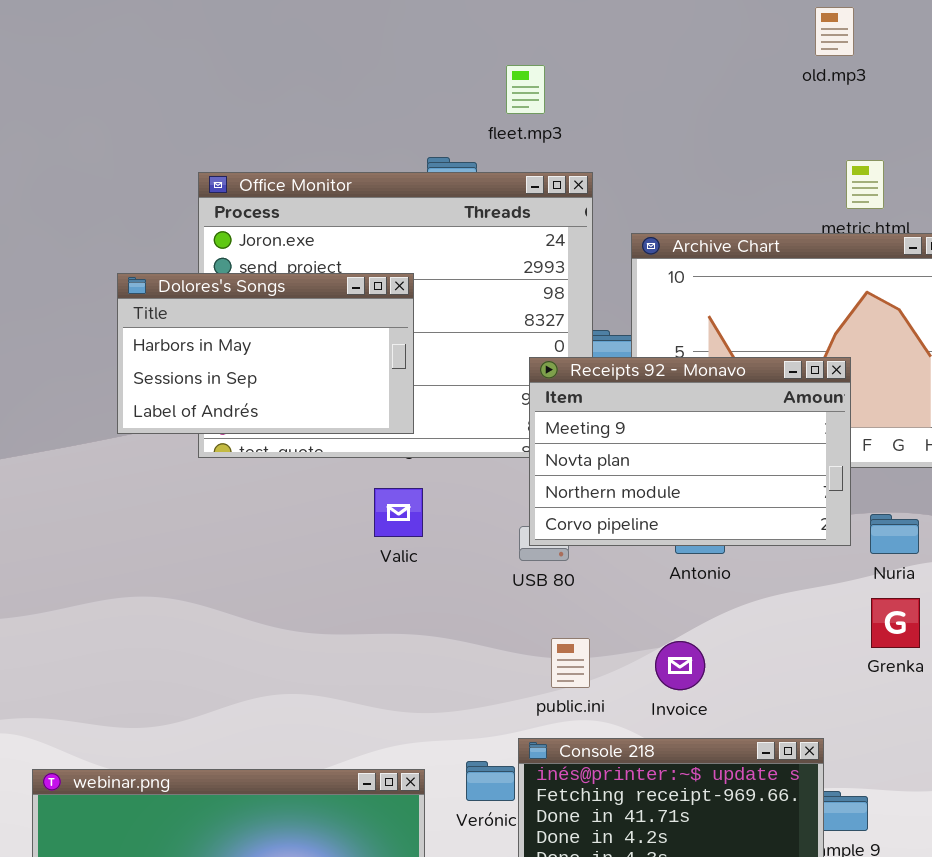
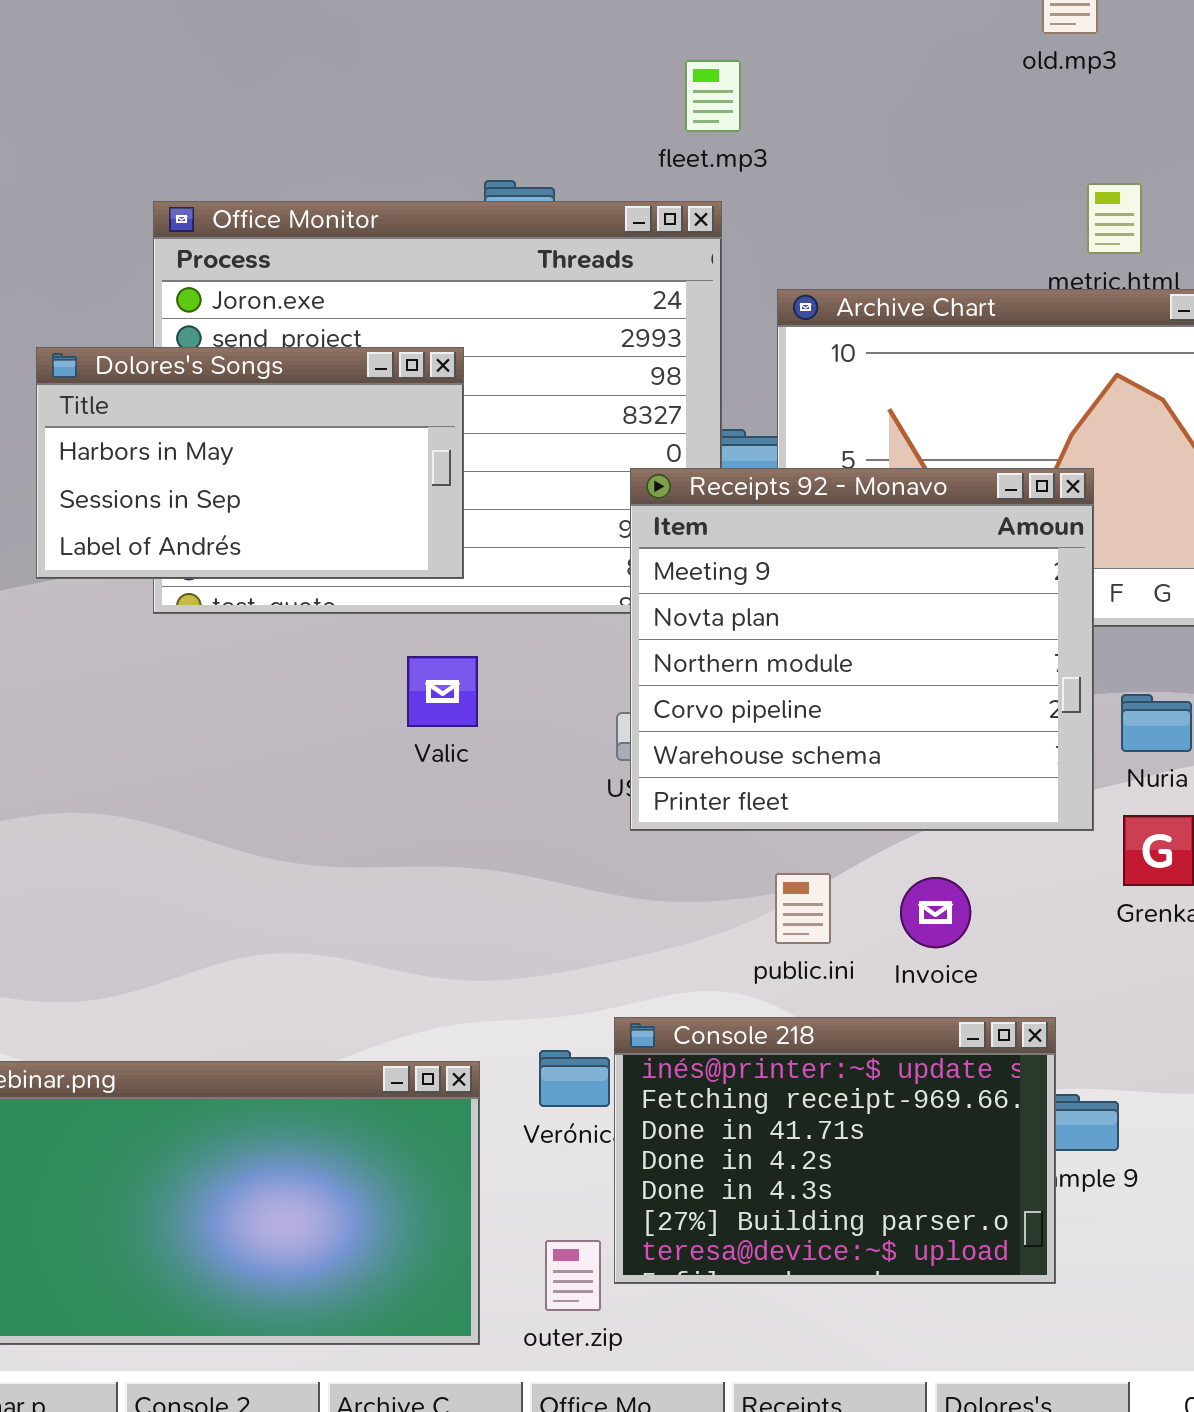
fleet.mp3: [506,65,545,114] -> [685,60,741,132], moved
Receipts 92 - Monavo: [529,357,851,546] -> [630,468,1094,831], resized
public.ini: [551,638,590,688] -> [775,873,831,944], moved
Invoice: [655,641,705,690] -> [900,877,971,948], moved

